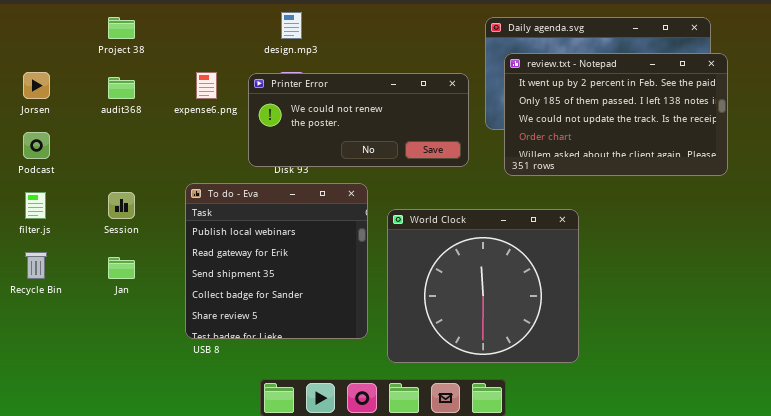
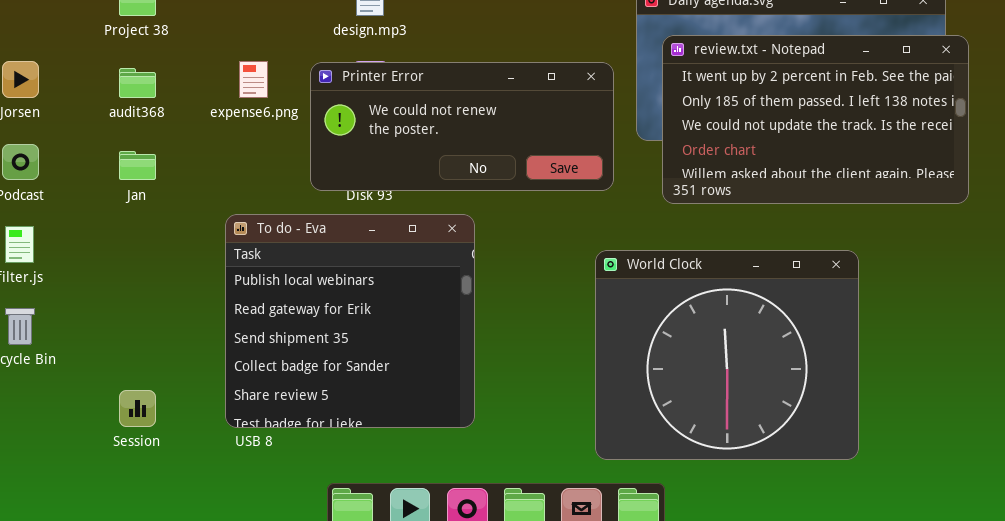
Session: [108,192,135,219] -> [119,390,156,427], moved
World Clock: [387,209,579,363] -> [595,250,859,460], moved
Jan: [108,257,135,279] -> [119,151,156,180], moved

